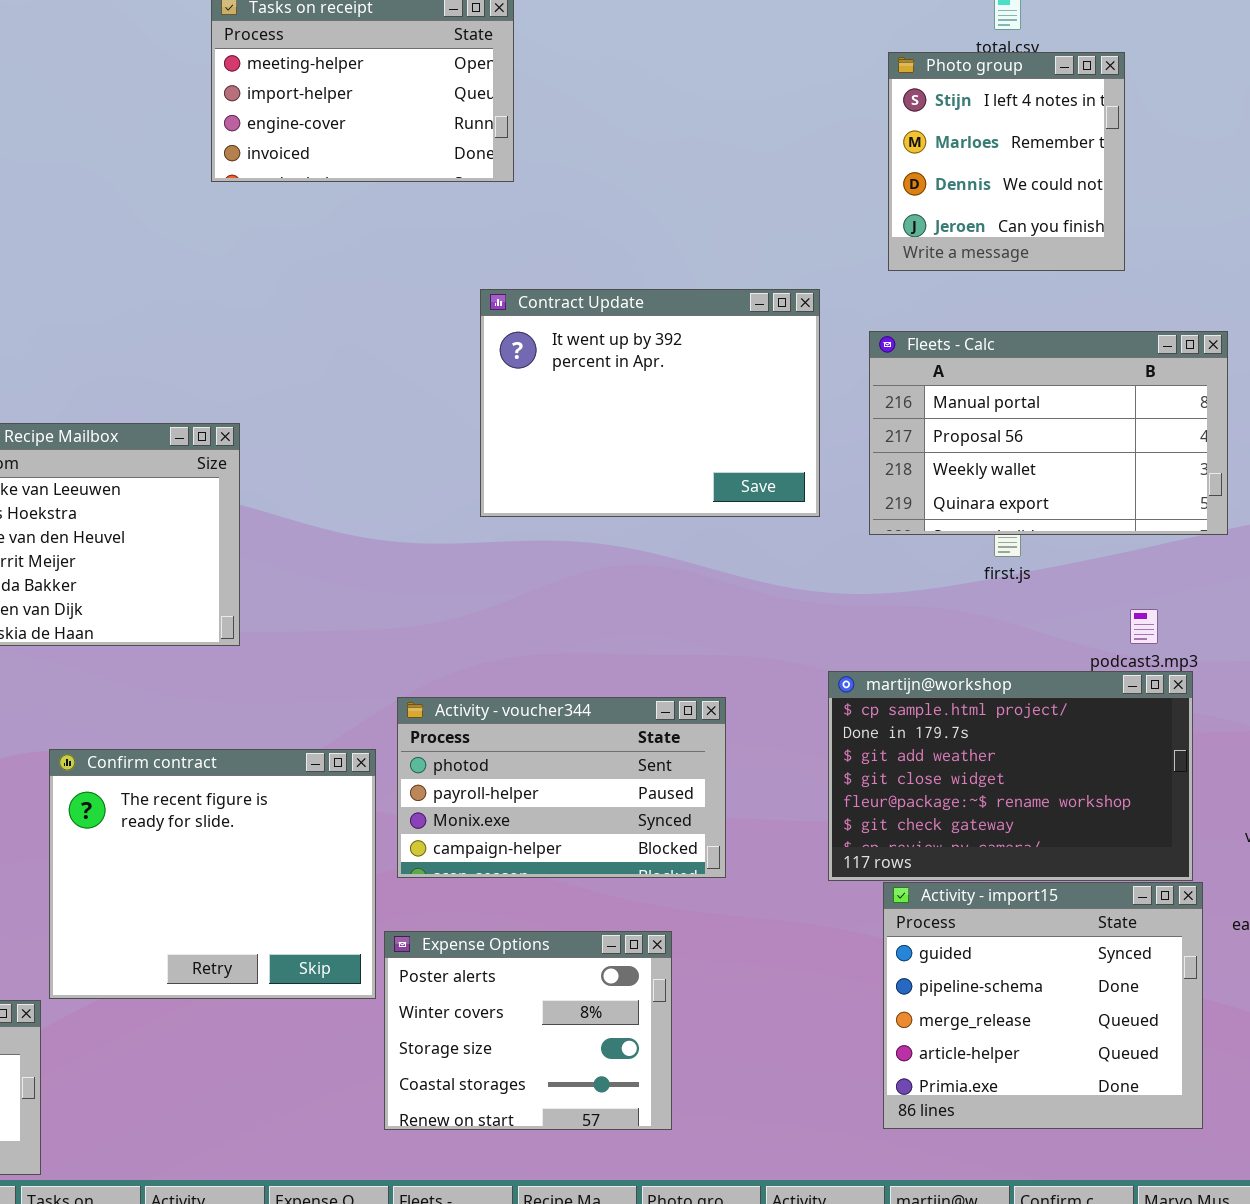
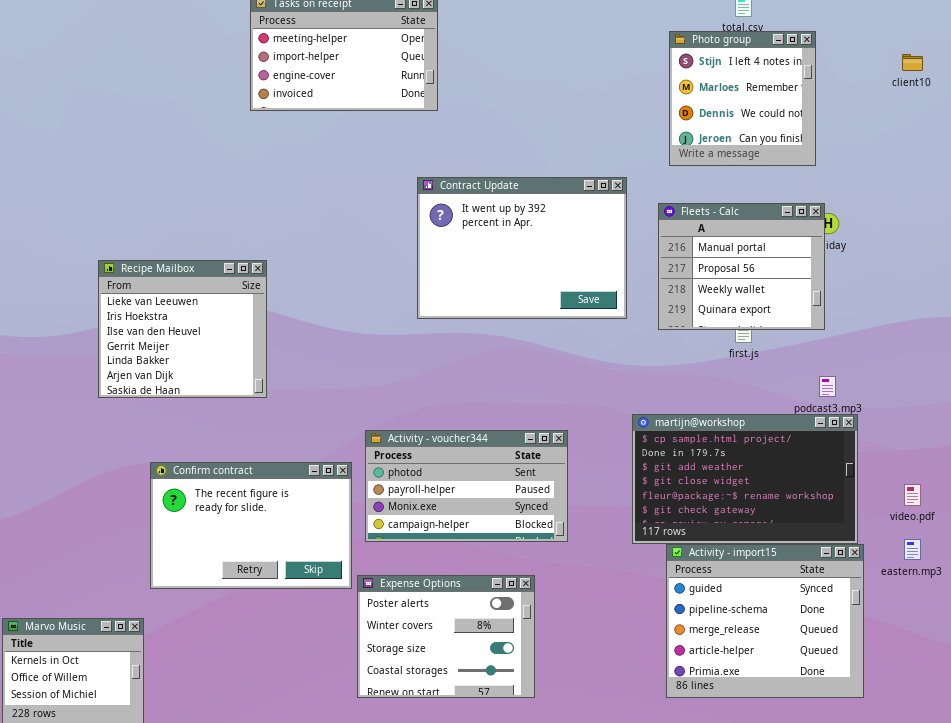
Fleets - Calc: [869,331,1228,535] -> [658,203,825,330], resized
Confirm contract: [49,749,376,999] -> [150,462,352,589], resized

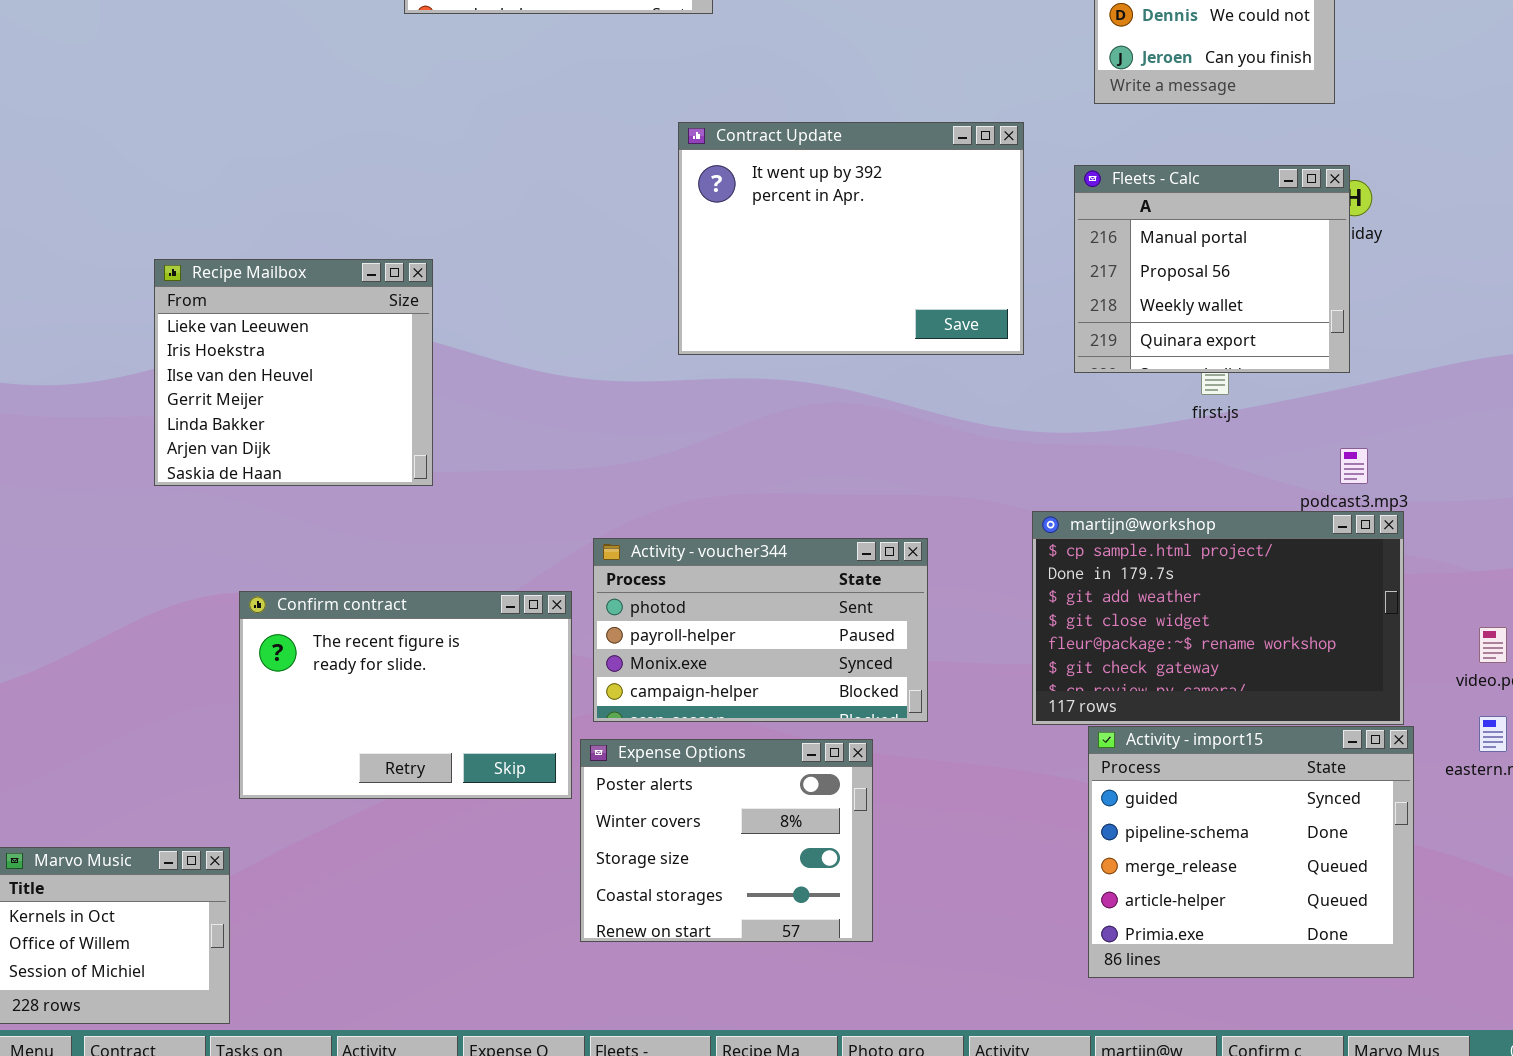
Expense Options: [357,575,535,698] -> [580,739,873,942], moved

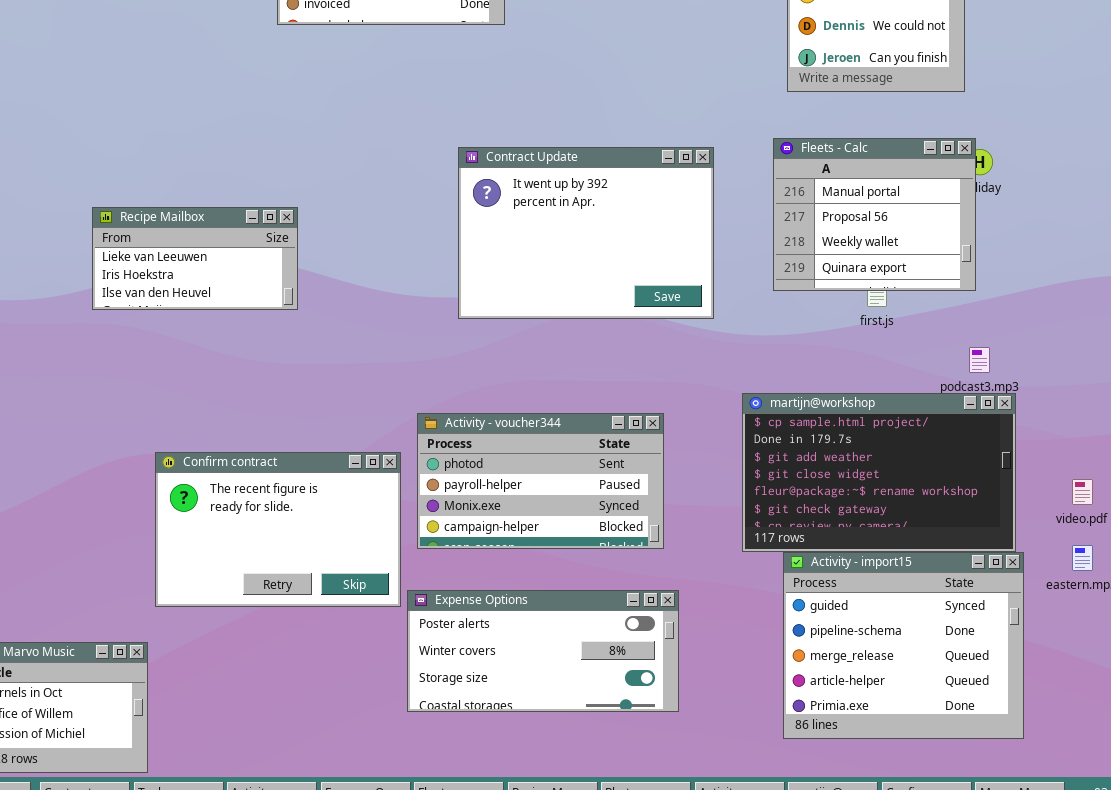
Contract Update: [678,122,1024,355] -> [458,147,714,319], moved
Recipe Mailbox: [154,259,433,486] -> [92,207,298,310], resized
Expense Options: [580,739,873,942] -> [407,590,679,712], resized

